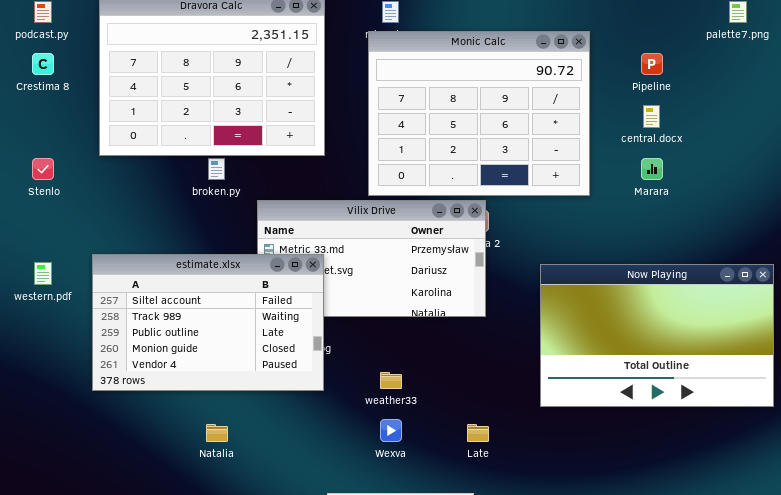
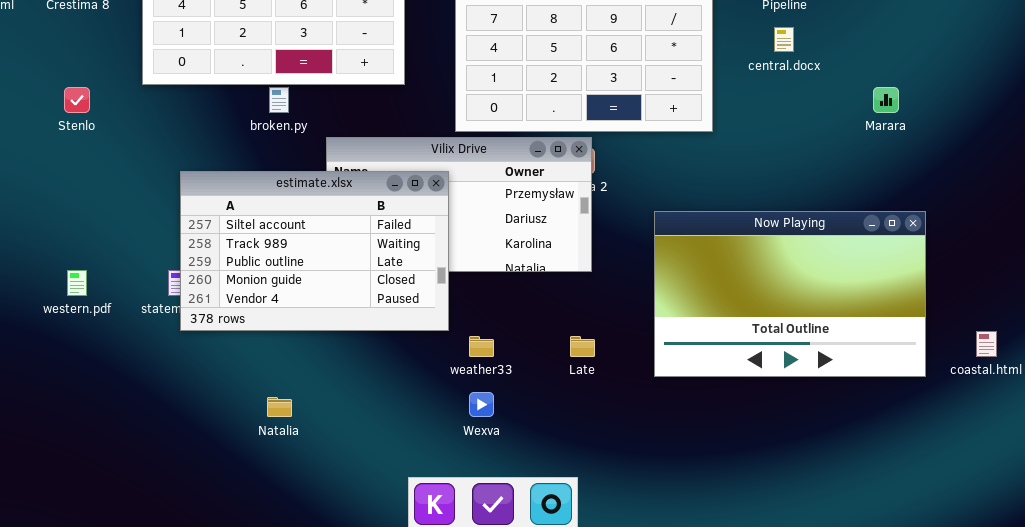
Marara: [641,158,663,180] -> [873,87,899,113], moved
estimate.xlsx: [92,254,324,391] -> [180,171,449,331], moved
western.pdf: [34,262,52,285] -> [67,270,87,296], moved
Late: [467,424,489,442] -> [570,336,595,357], moved

